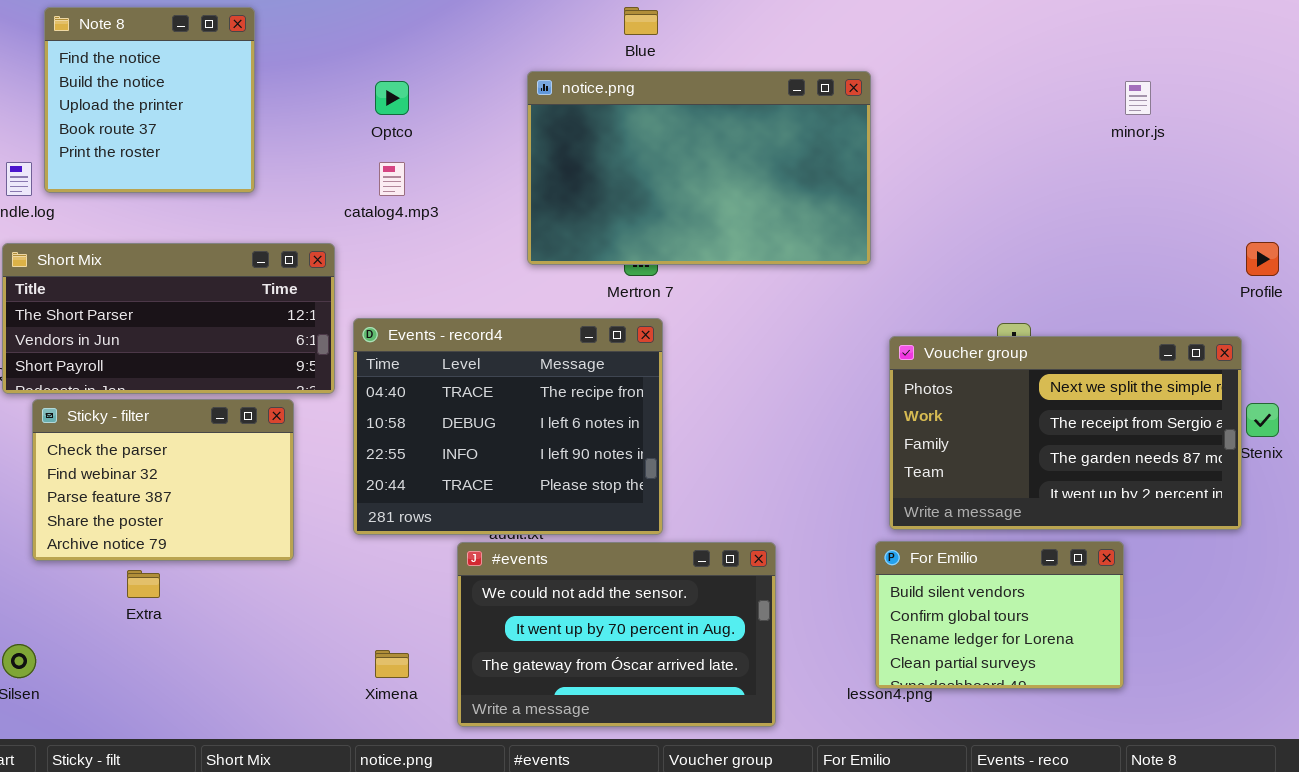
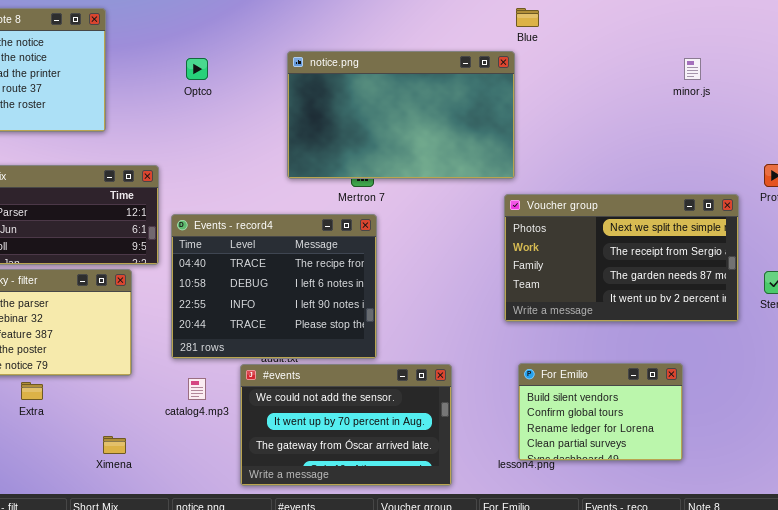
Blue: [624,7,658,35] -> [516,8,539,27], moved
catalog4.mp3: [379,162,405,196] -> [188,378,206,400], moved
Voucher group: [889,336,1242,530] -> [504,194,739,322], moved
Ximena: [375,650,409,678] -> [103,436,126,454], moved

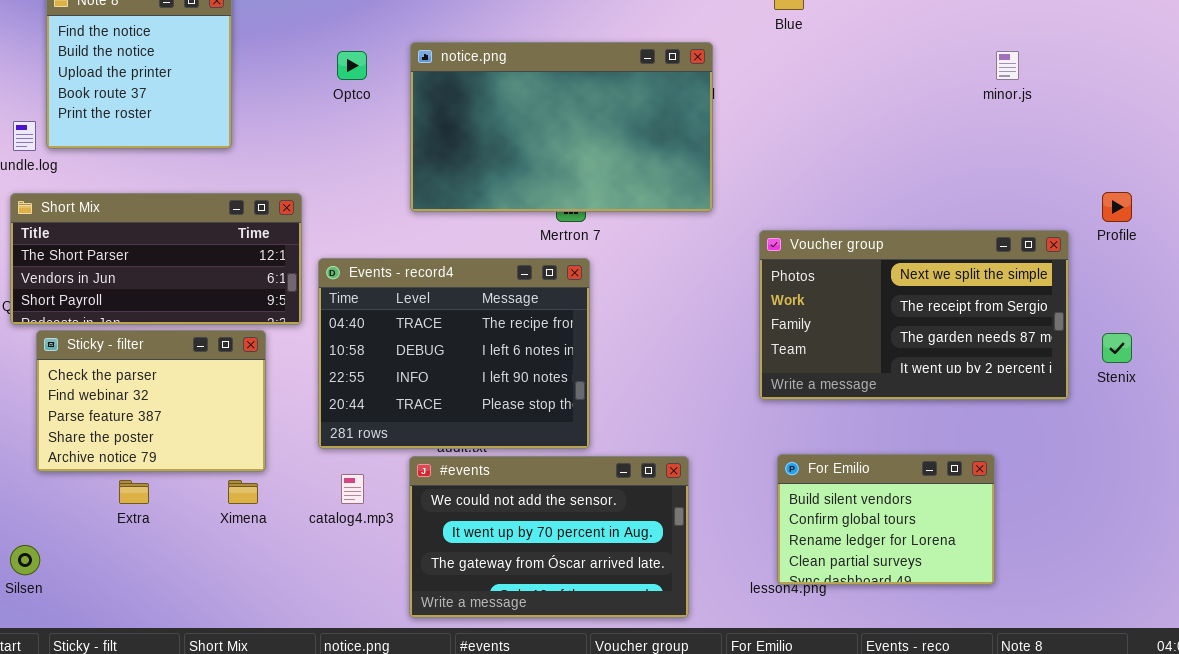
notice.png: [287,51,515,179] -> [410,42,713,212], moved
Ximena: [103,436,126,454] -> [228,480,258,504], moved

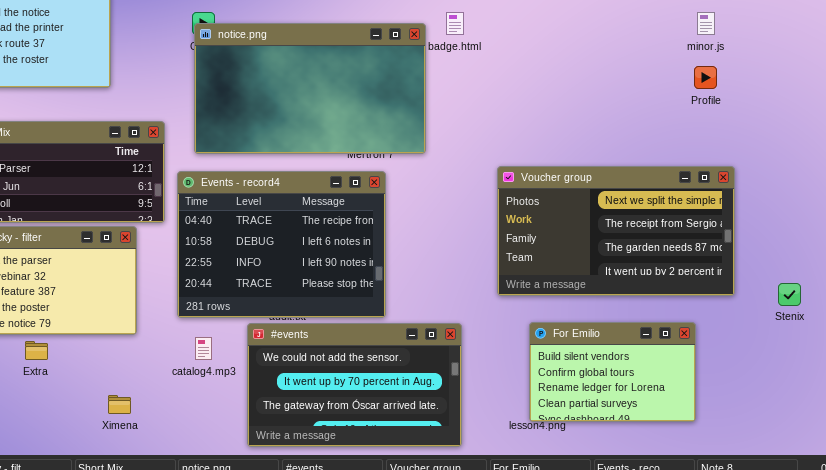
notice.png: [410,42,713,212] -> [194,23,426,154], moved
Profile: [1102,192,1132,222] -> [694,66,717,89], moved
Voucher group: [759,230,1069,400] -> [497,166,735,296], moved
Stenix: [1102,333,1132,363] -> [778,283,801,306], moved
Ximena: [228,480,258,504] -> [108,395,131,414], moved

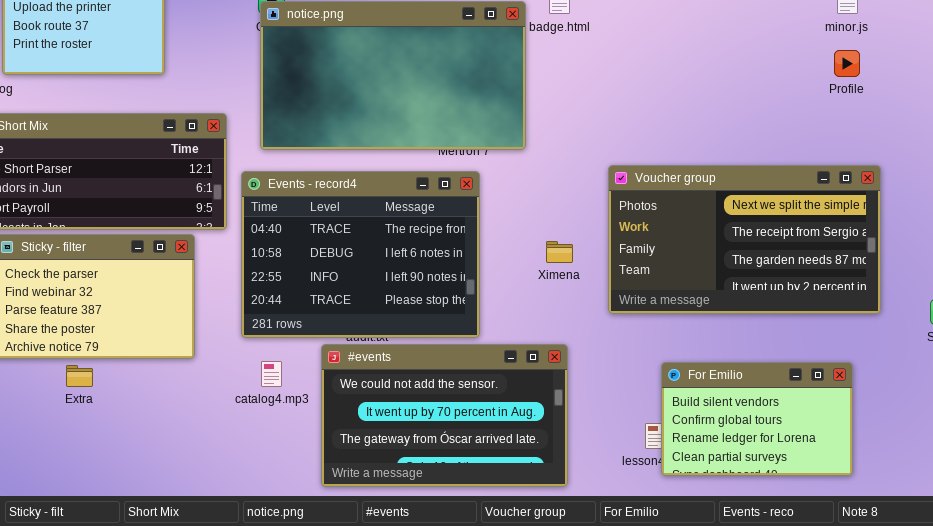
For Emilio: [529,322,696,422] -> [661,362,853,476], moved
Ximena: [108,395,131,414] -> [546,241,573,263], moved

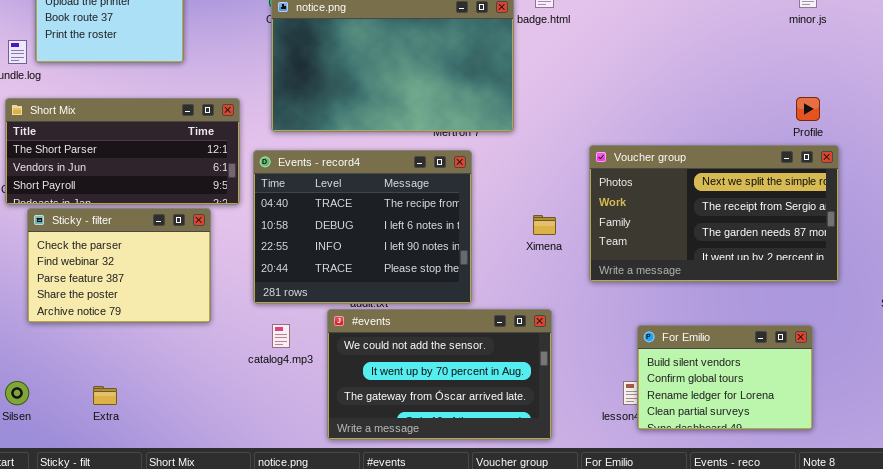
Profile: [834,50,860,77] -> [796,97,820,121], moved
Extra: [66,365,93,387] -> [93,386,117,405], moved

